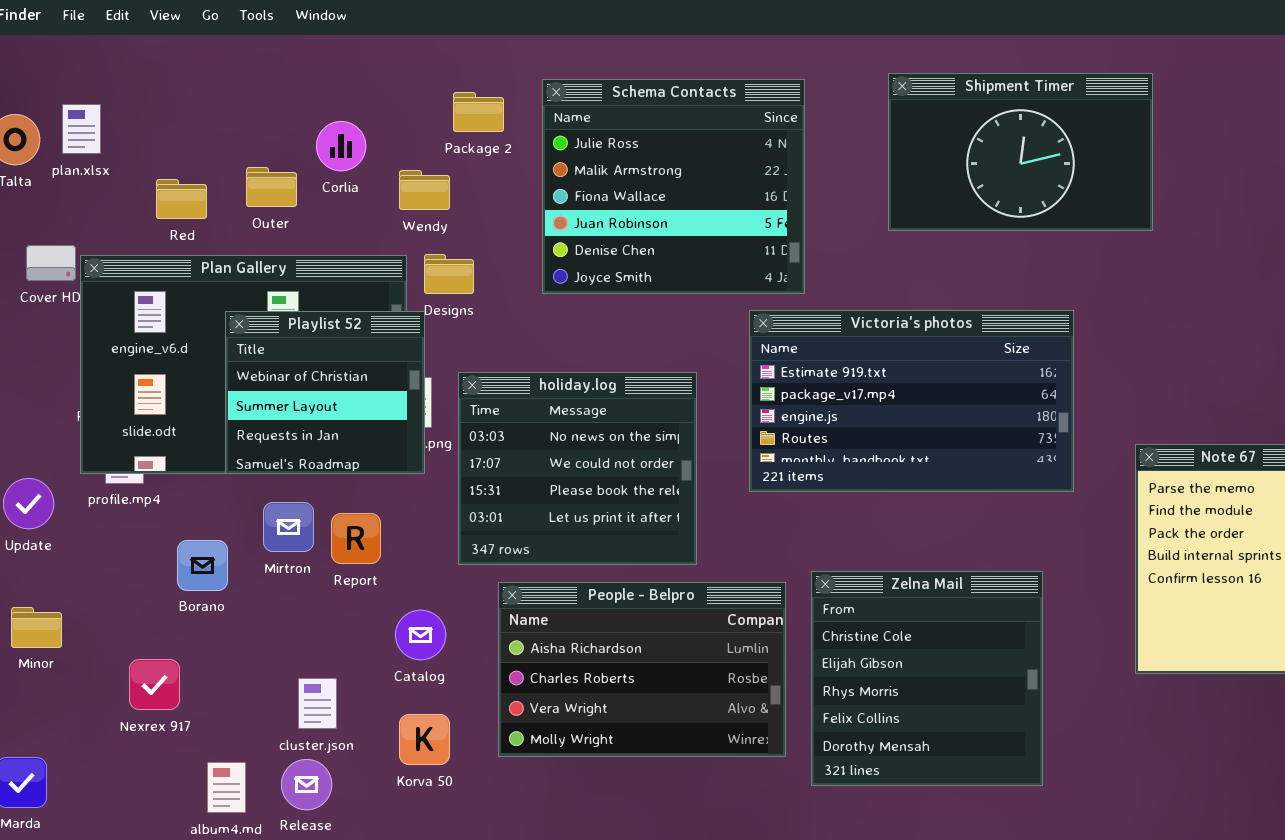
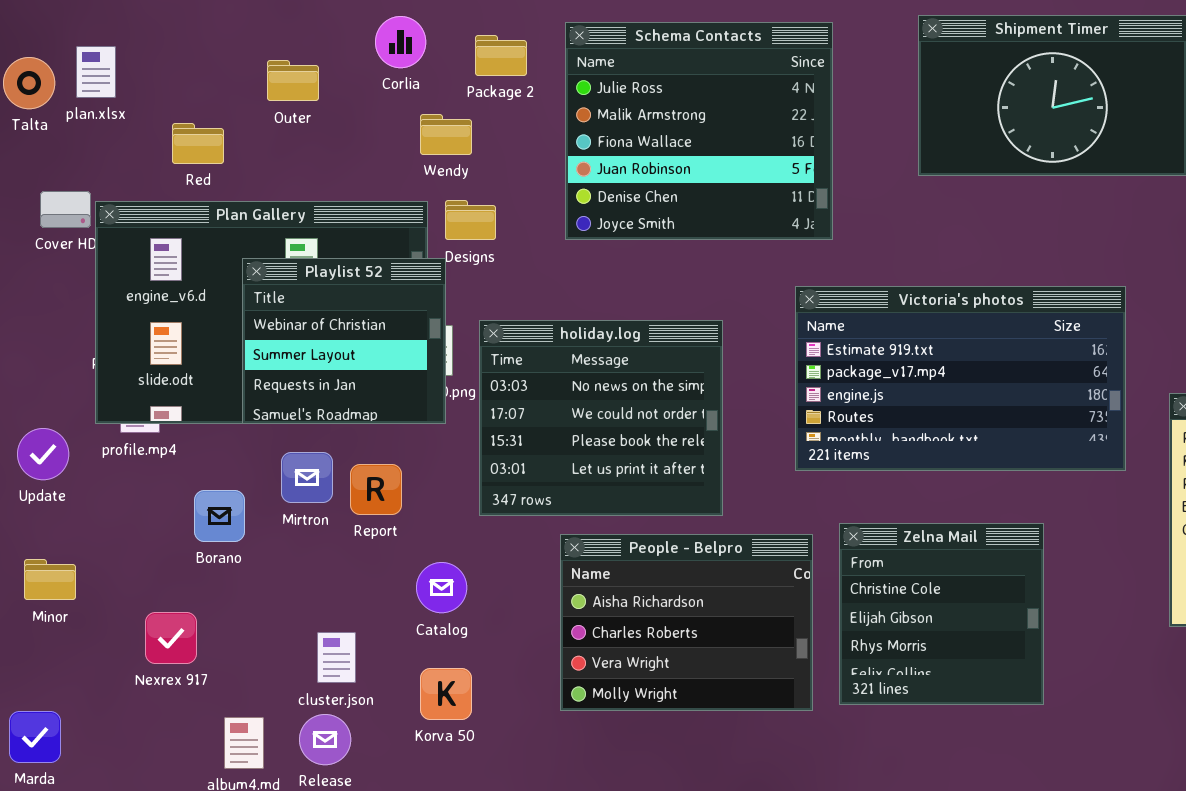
Corlia: [316,121,366,171] -> [375,16,426,68], moved
Outer: [246,167,297,207] -> [267,60,319,101], moved
Victoria's photos: [749,310,1074,492] -> [795,286,1126,471], moved
Zelna Mail: [811,571,1043,786] -> [839,523,1044,705], resized
People - Belpro: [498,582,786,757] -> [560,534,813,711], resized

